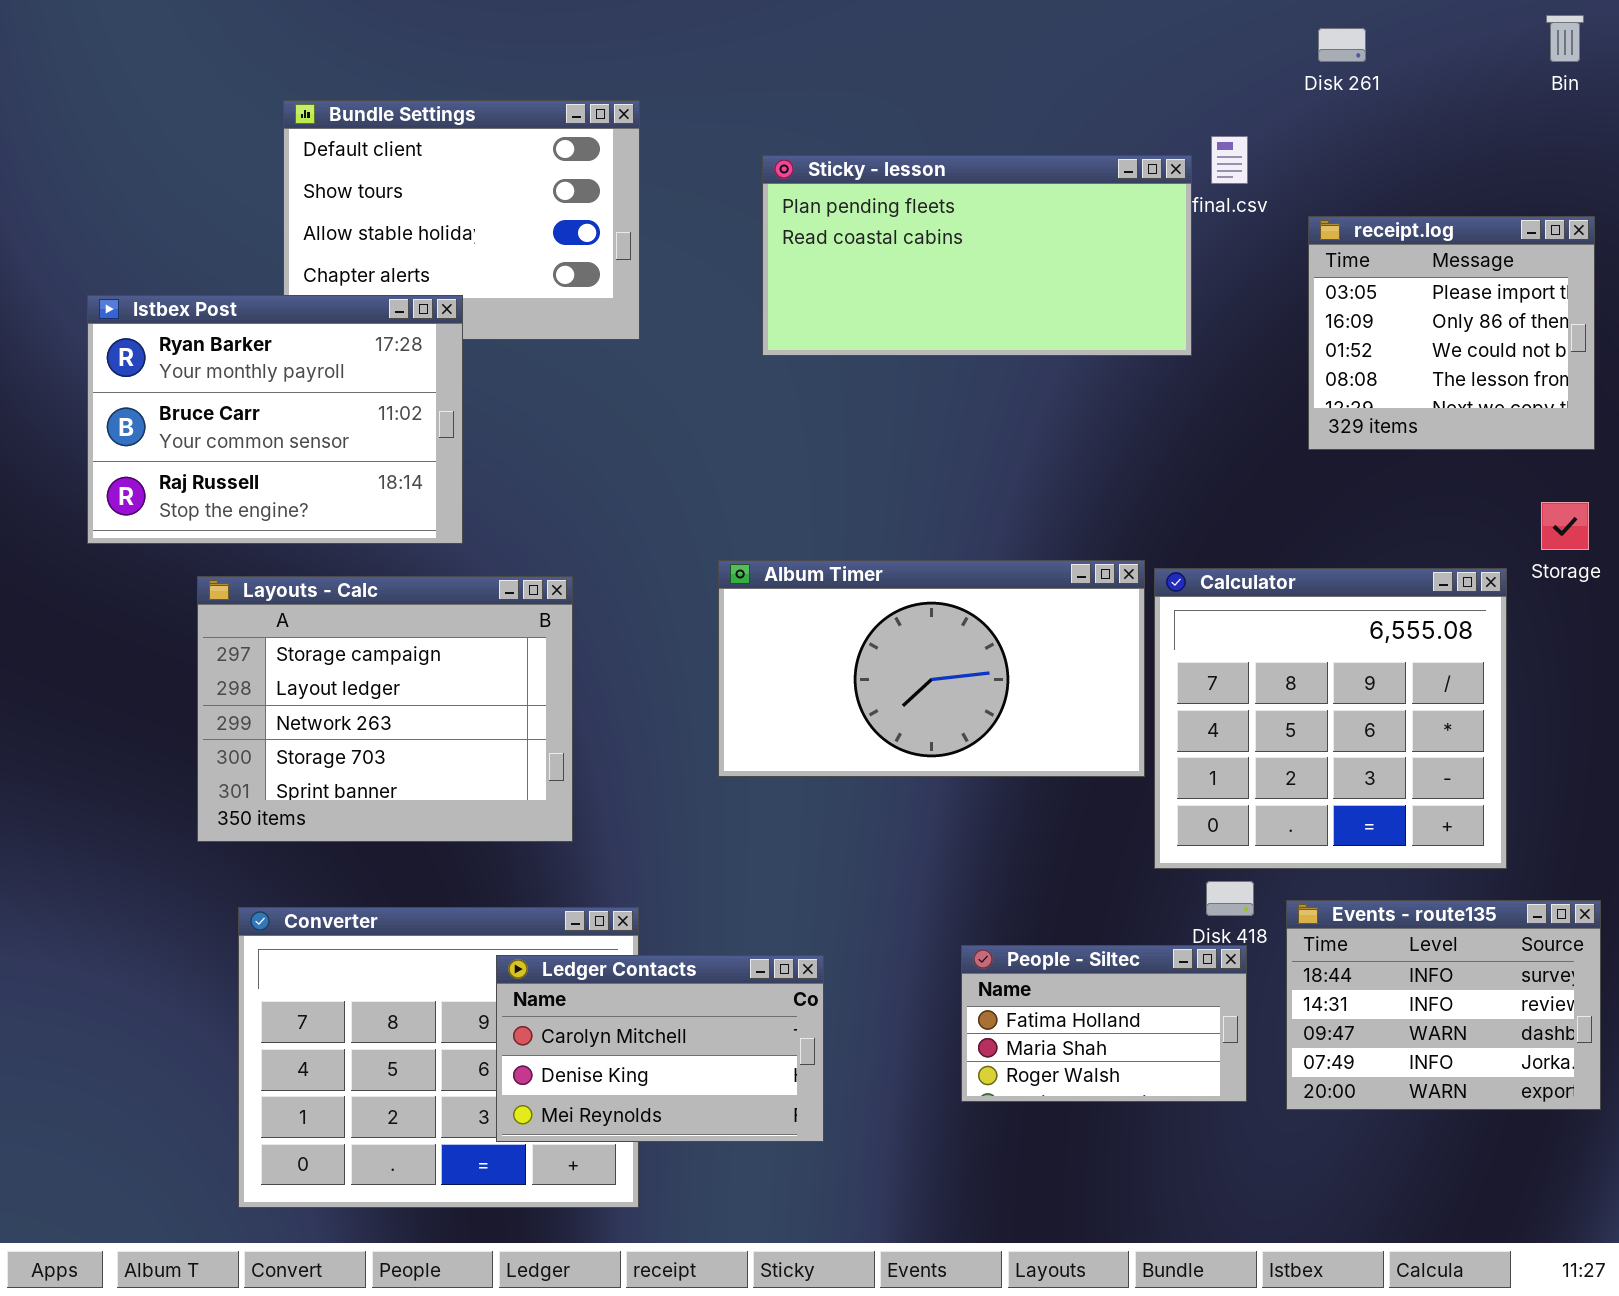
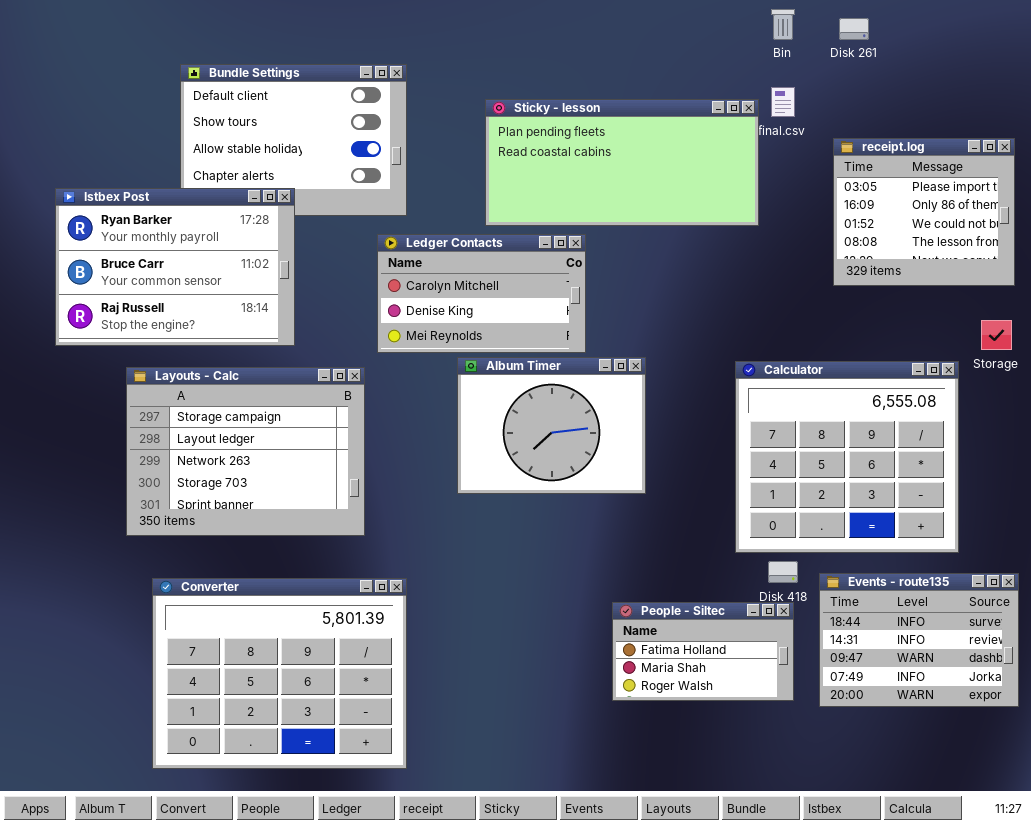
Bin: [1546,15,1584,62] -> [771,9,795,40], moved
Album Timer: [718,560,1145,777] -> [457,357,646,494], resized
Ledger Contacts: [496,955,824,1142] -> [377,234,586,353], moved

